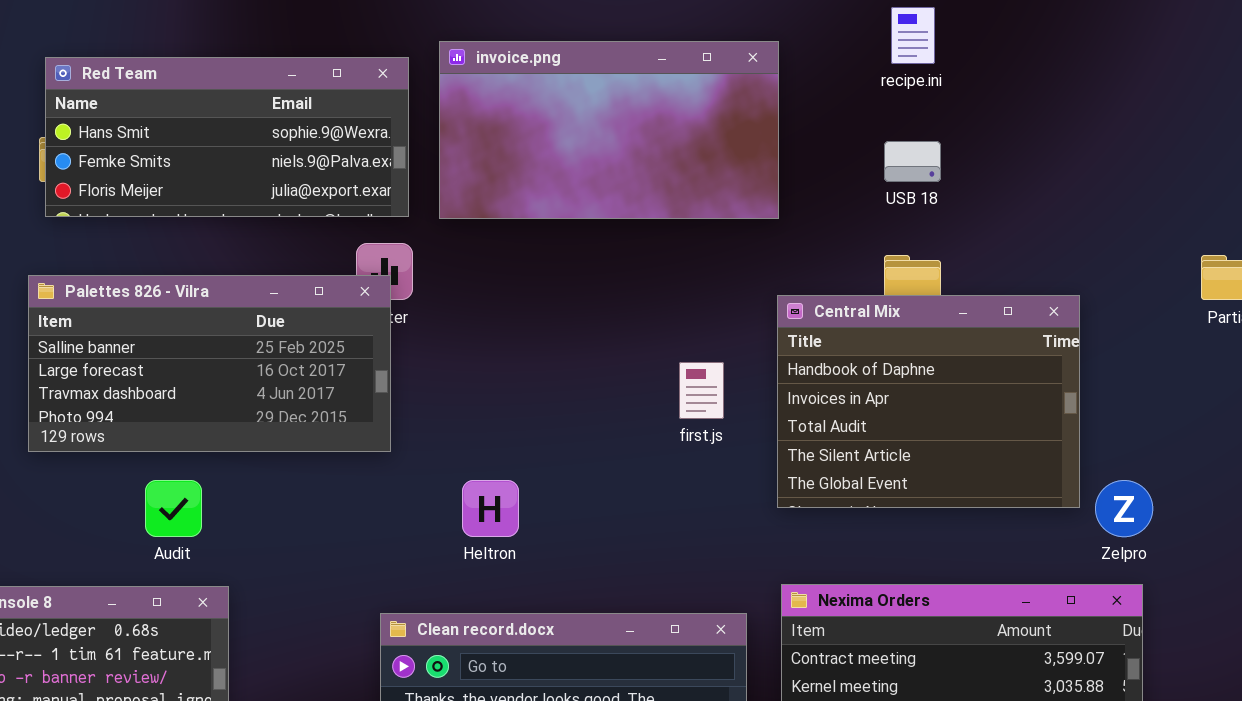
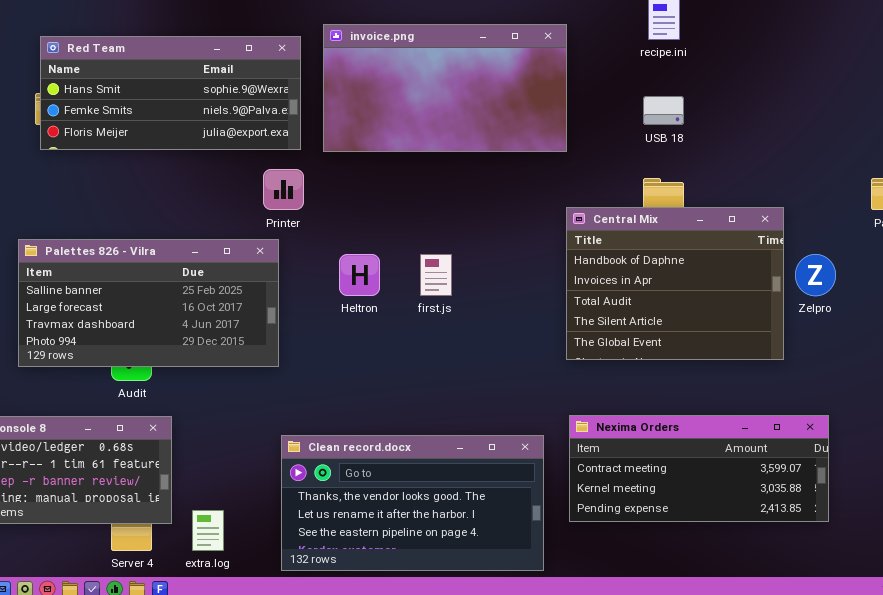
Palettes 826 - Vilra: [28,275,391,452] -> [18,239,279,367], moved
first.js: [679,362,724,419] -> [420,254,452,296], moved
Heltron: [462,480,519,537] -> [339,254,380,296], moved
Zelpro: [1095,480,1153,537] -> [795,254,836,296], moved

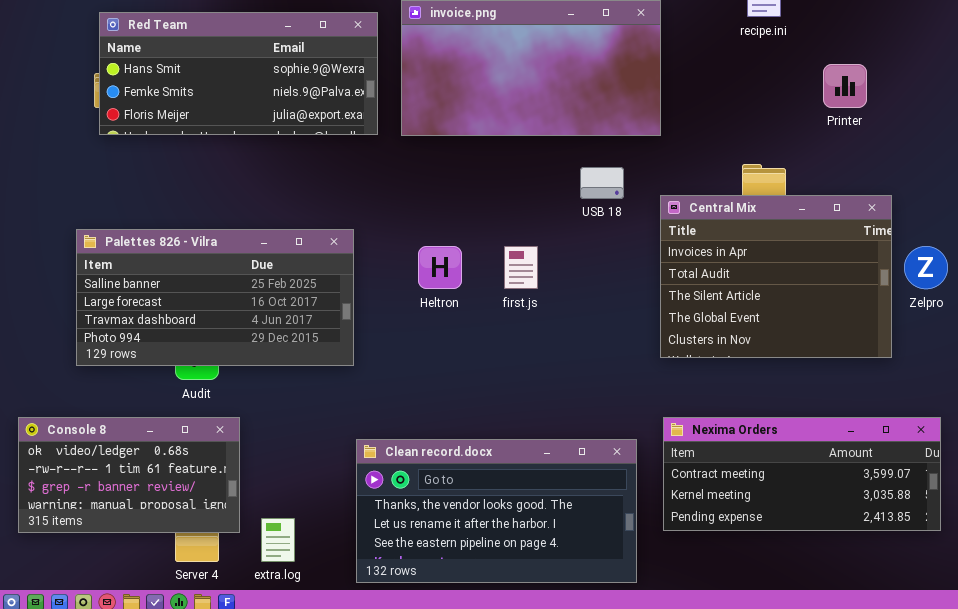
USB 18: [643,96,684,125] -> [580,167,624,199], moved
Printer: [263,169,304,210] -> [823,64,867,108], moved
Central Mix: [566,207,784,360] -> [660,195,892,358], scrolled down 1 row

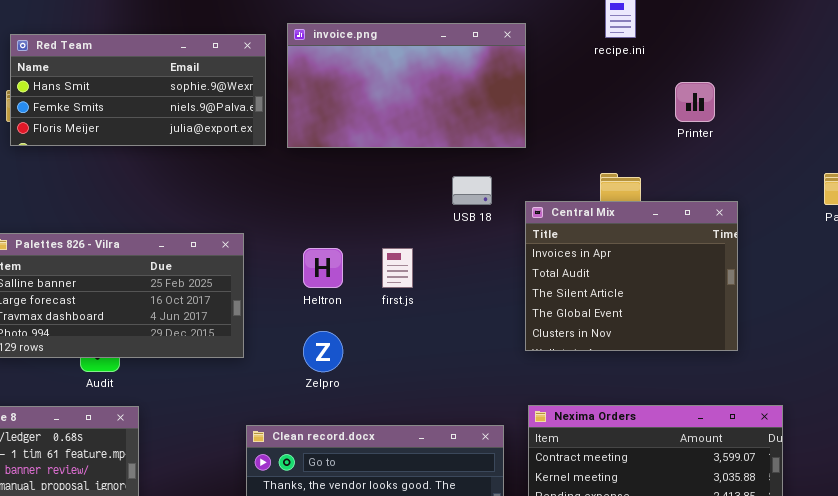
Zelpro: [904,246,948,289] -> [303,331,343,372], moved

